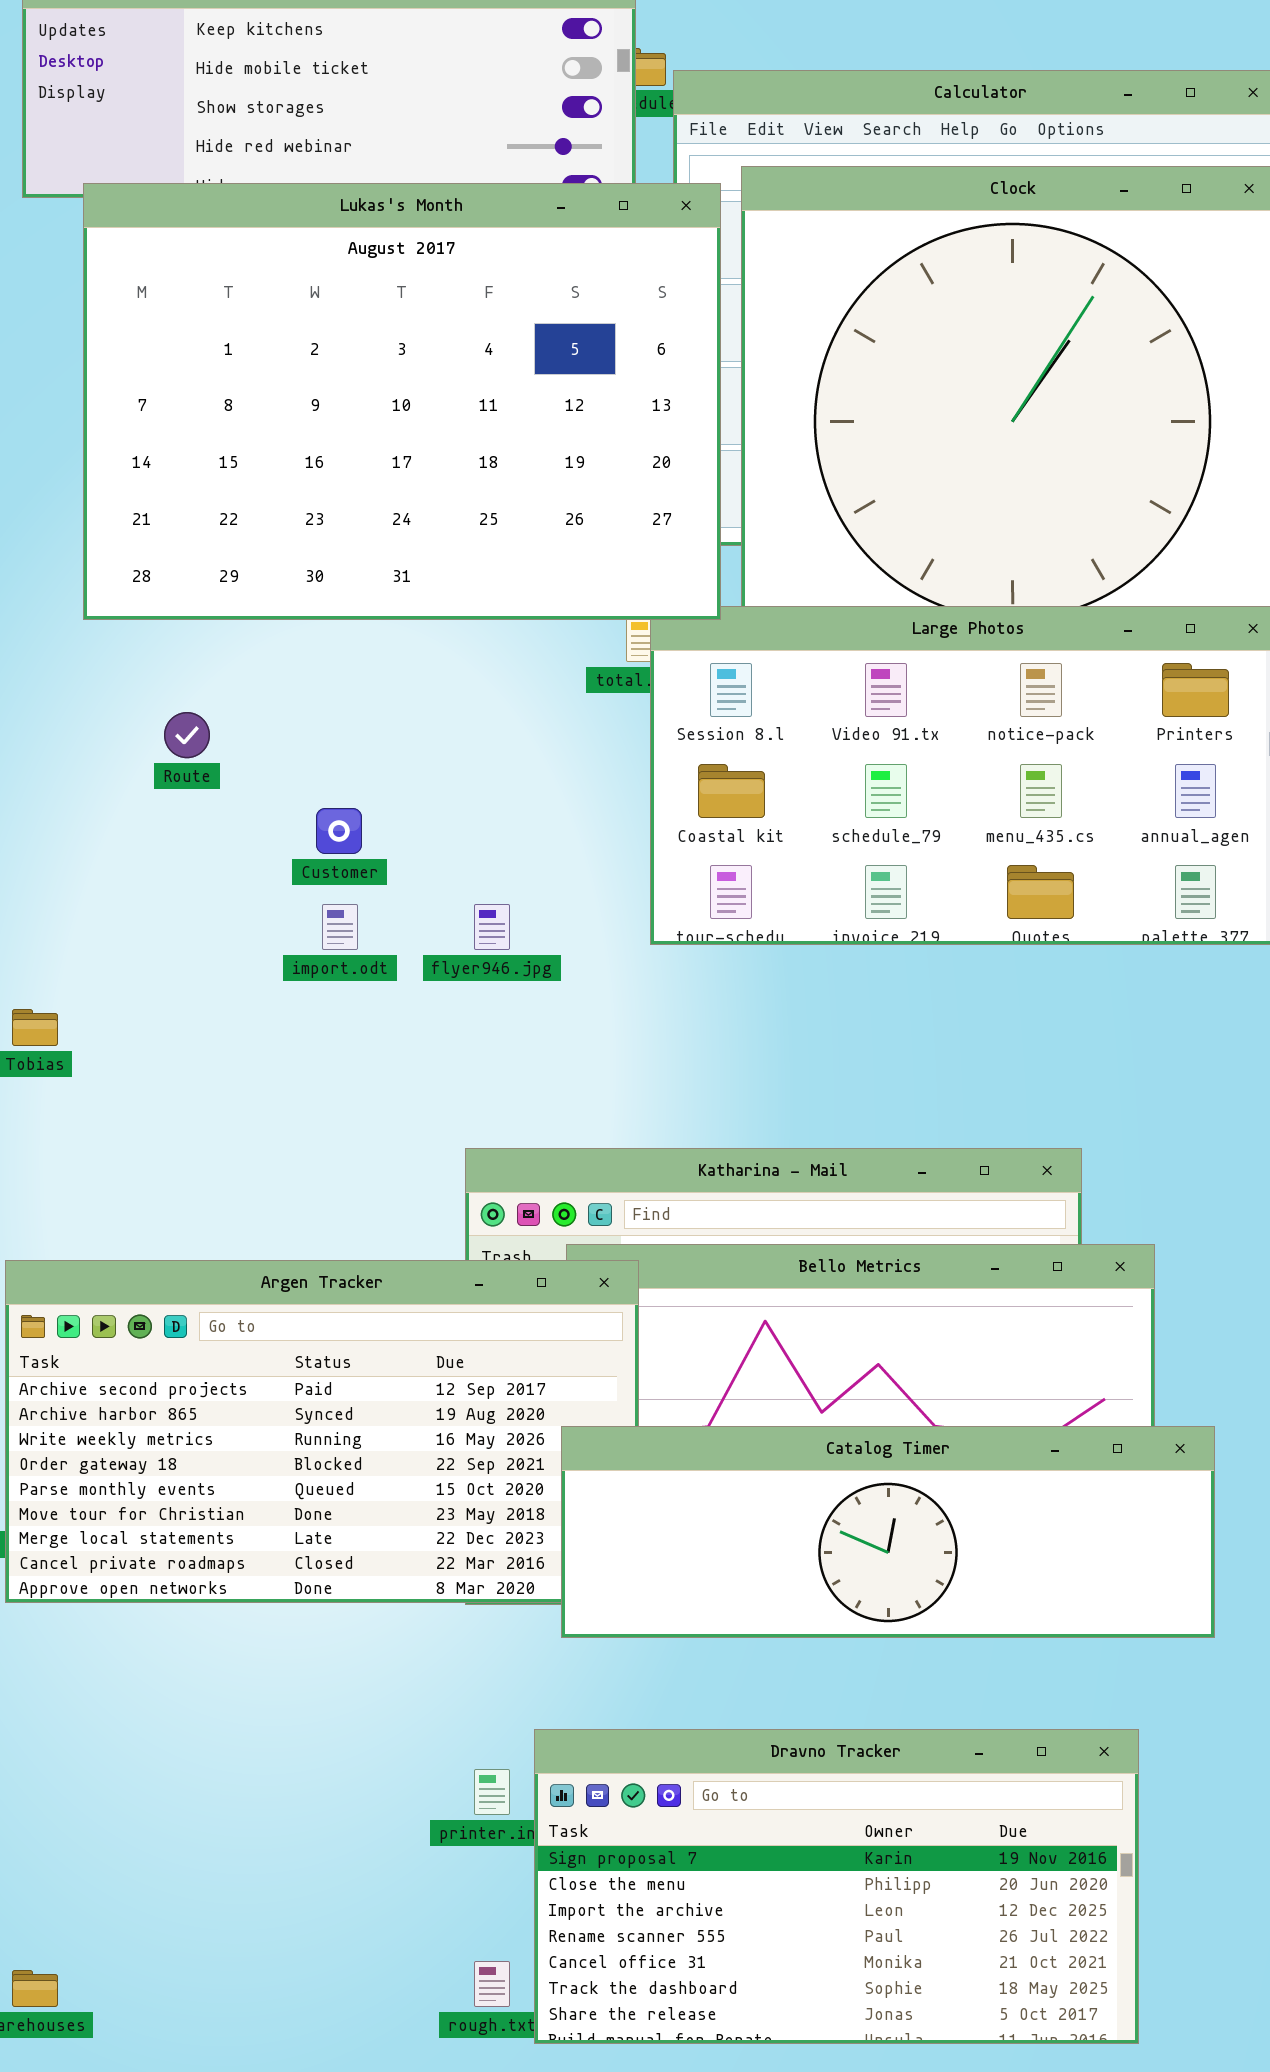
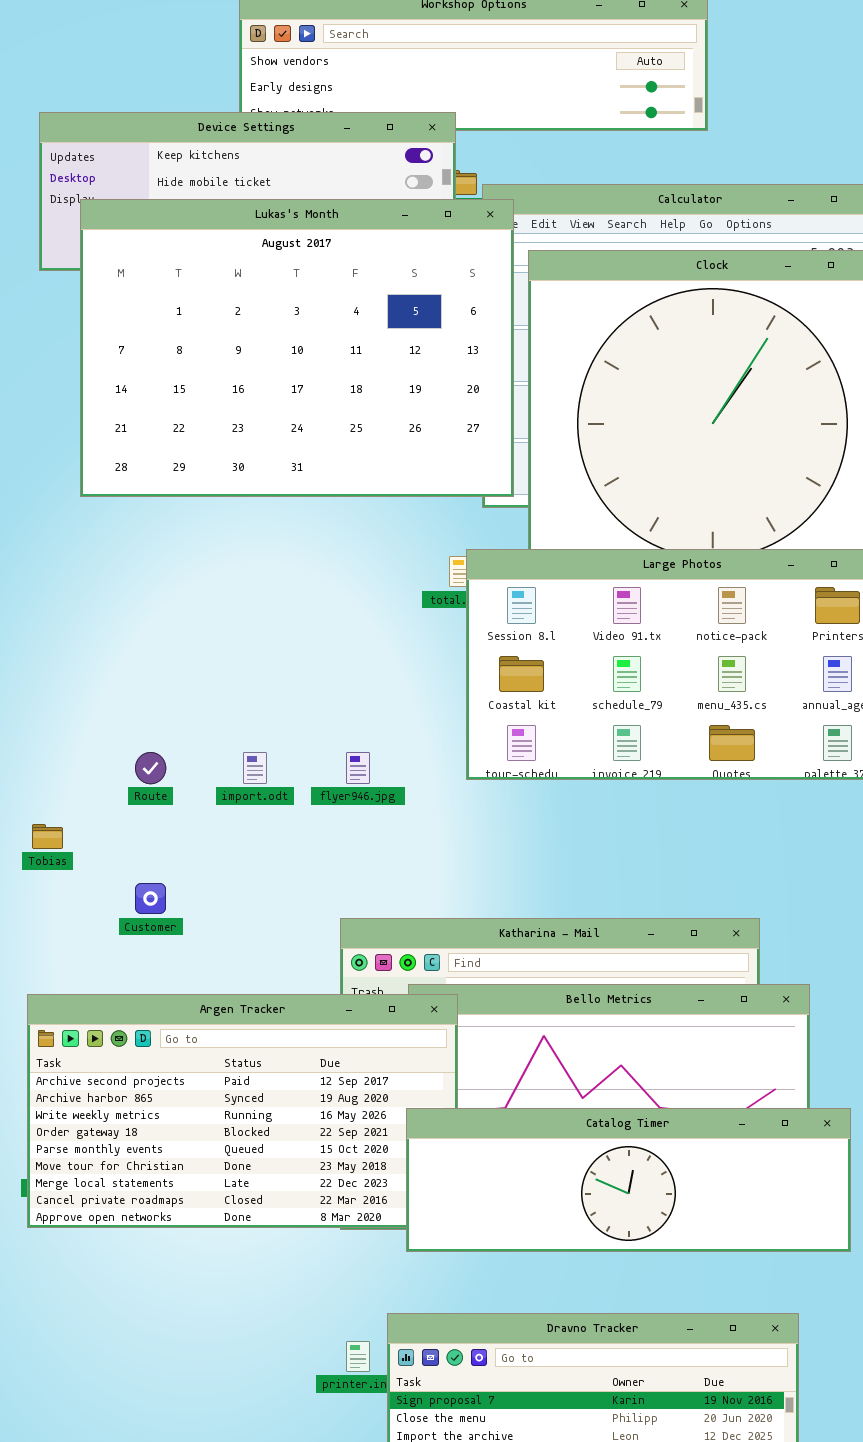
Lukas's Month: [83,183,721,620] -> [80,199,514,497], moved
Route: [164,712,210,758] -> [135,752,166,784], moved
Customer: [316,808,362,854] -> [135,883,166,914], moved

